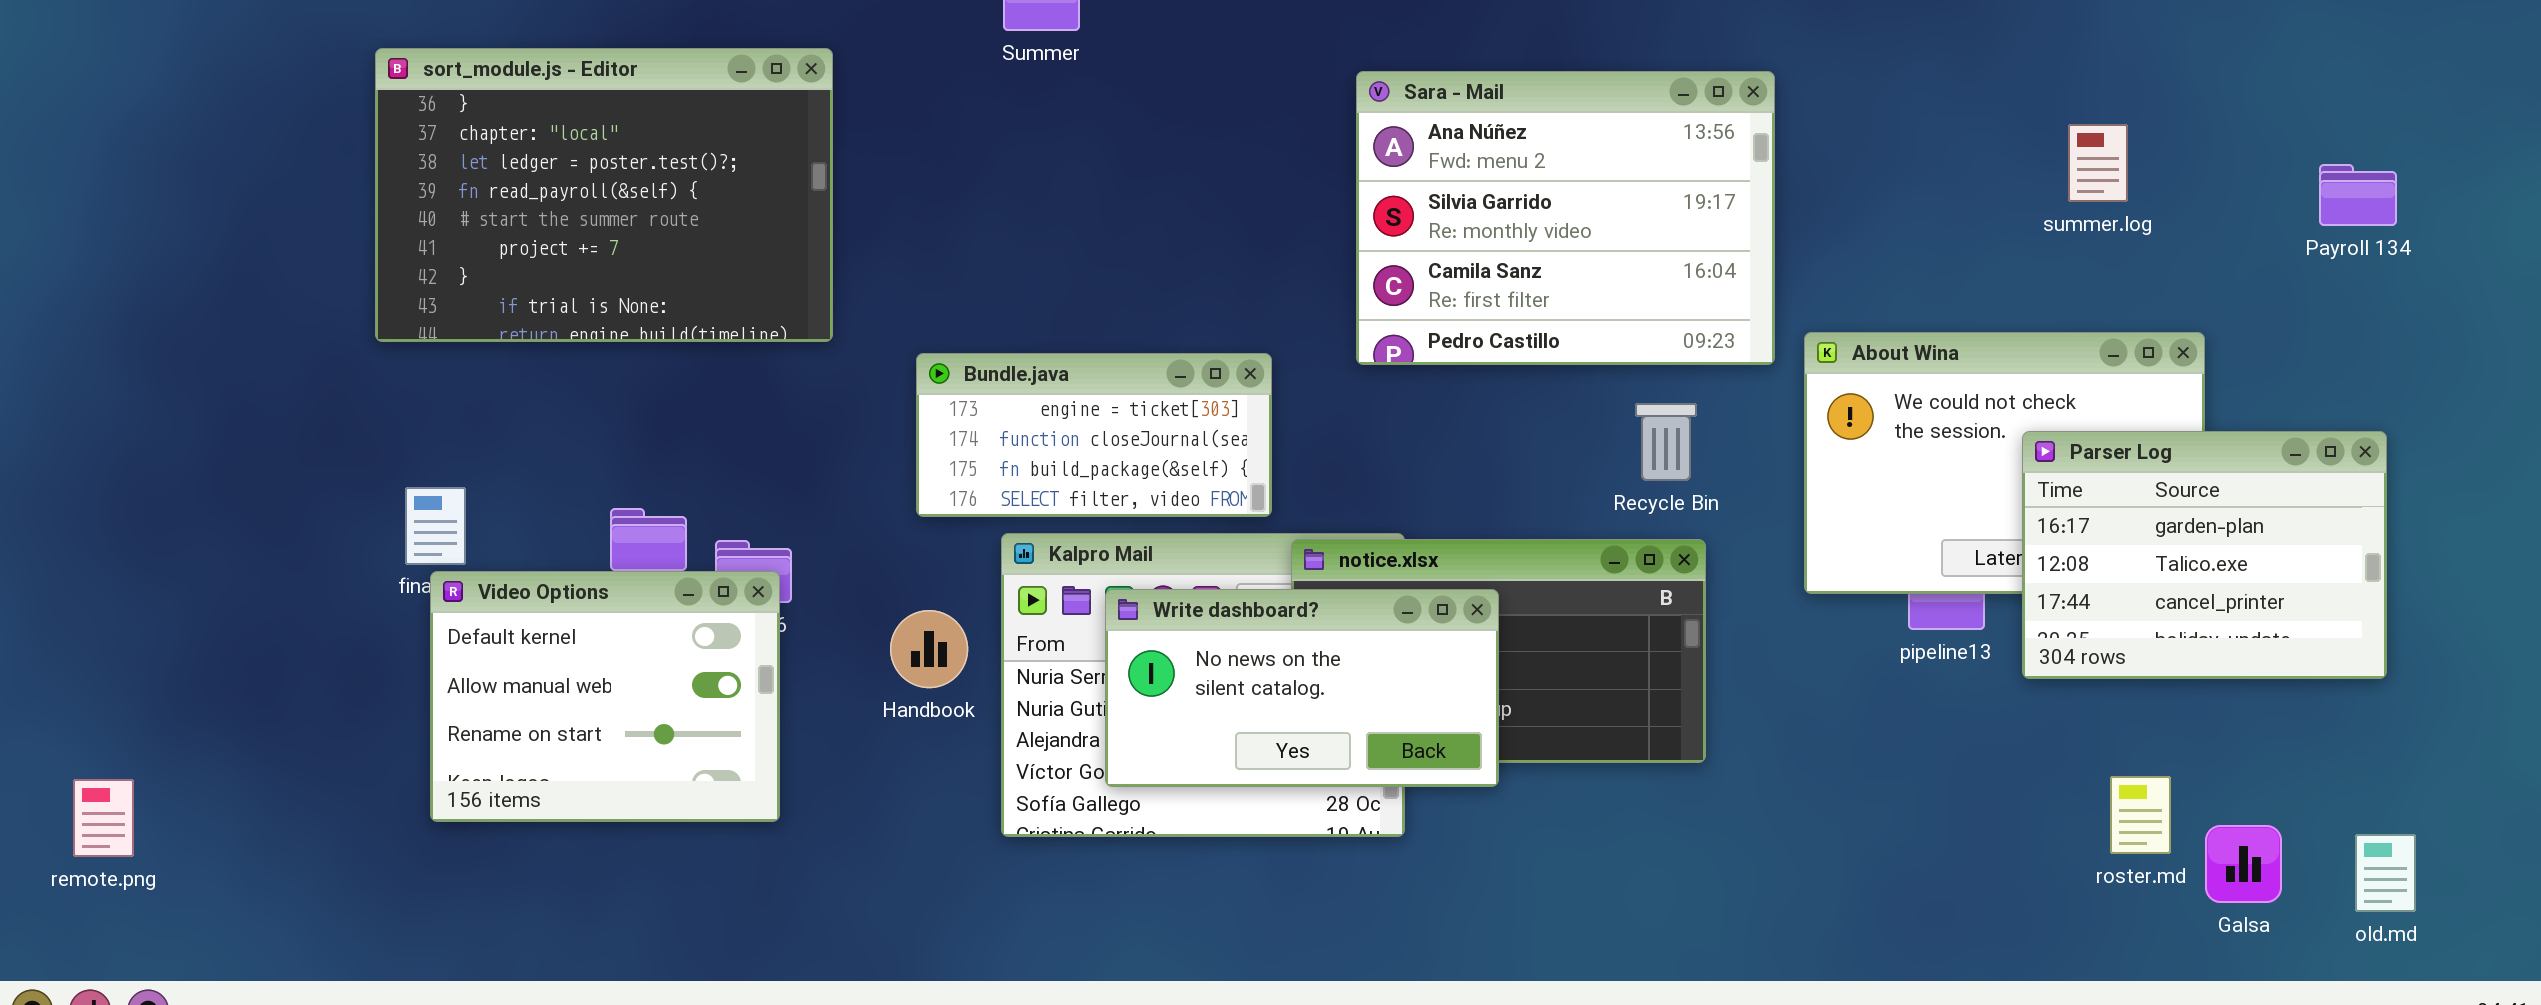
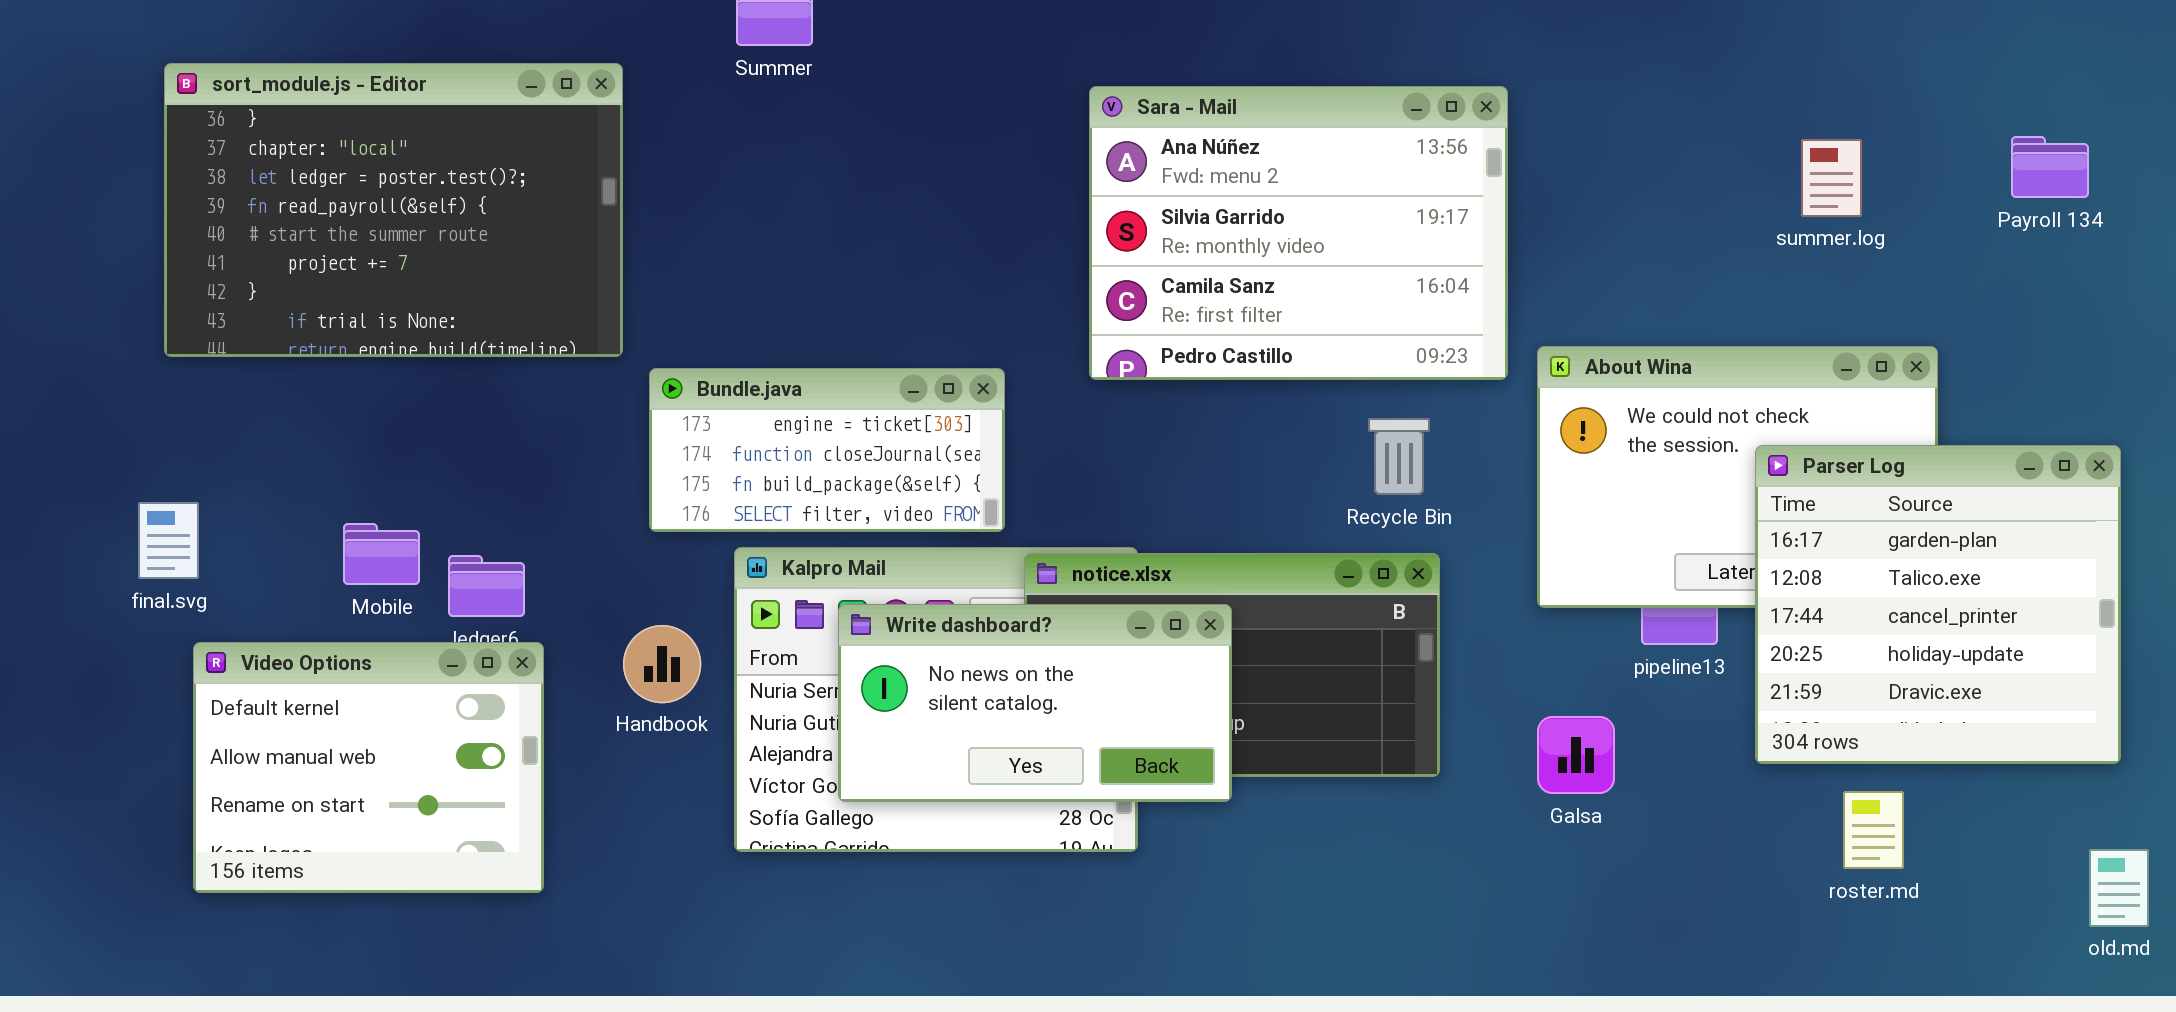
sort_module.js - Editor: [375,48,833,342] -> [164,63,623,357], moved
Payroll 134: [2319,164,2397,226] -> [2011,136,2089,198], moved
Parser Log: [2022,431,2387,679] -> [1755,445,2121,764], resized
Video Options: [430,571,780,822] -> [193,642,544,893], moved
Galsa: [2205,825,2282,903] -> [1537,716,1615,794], moved

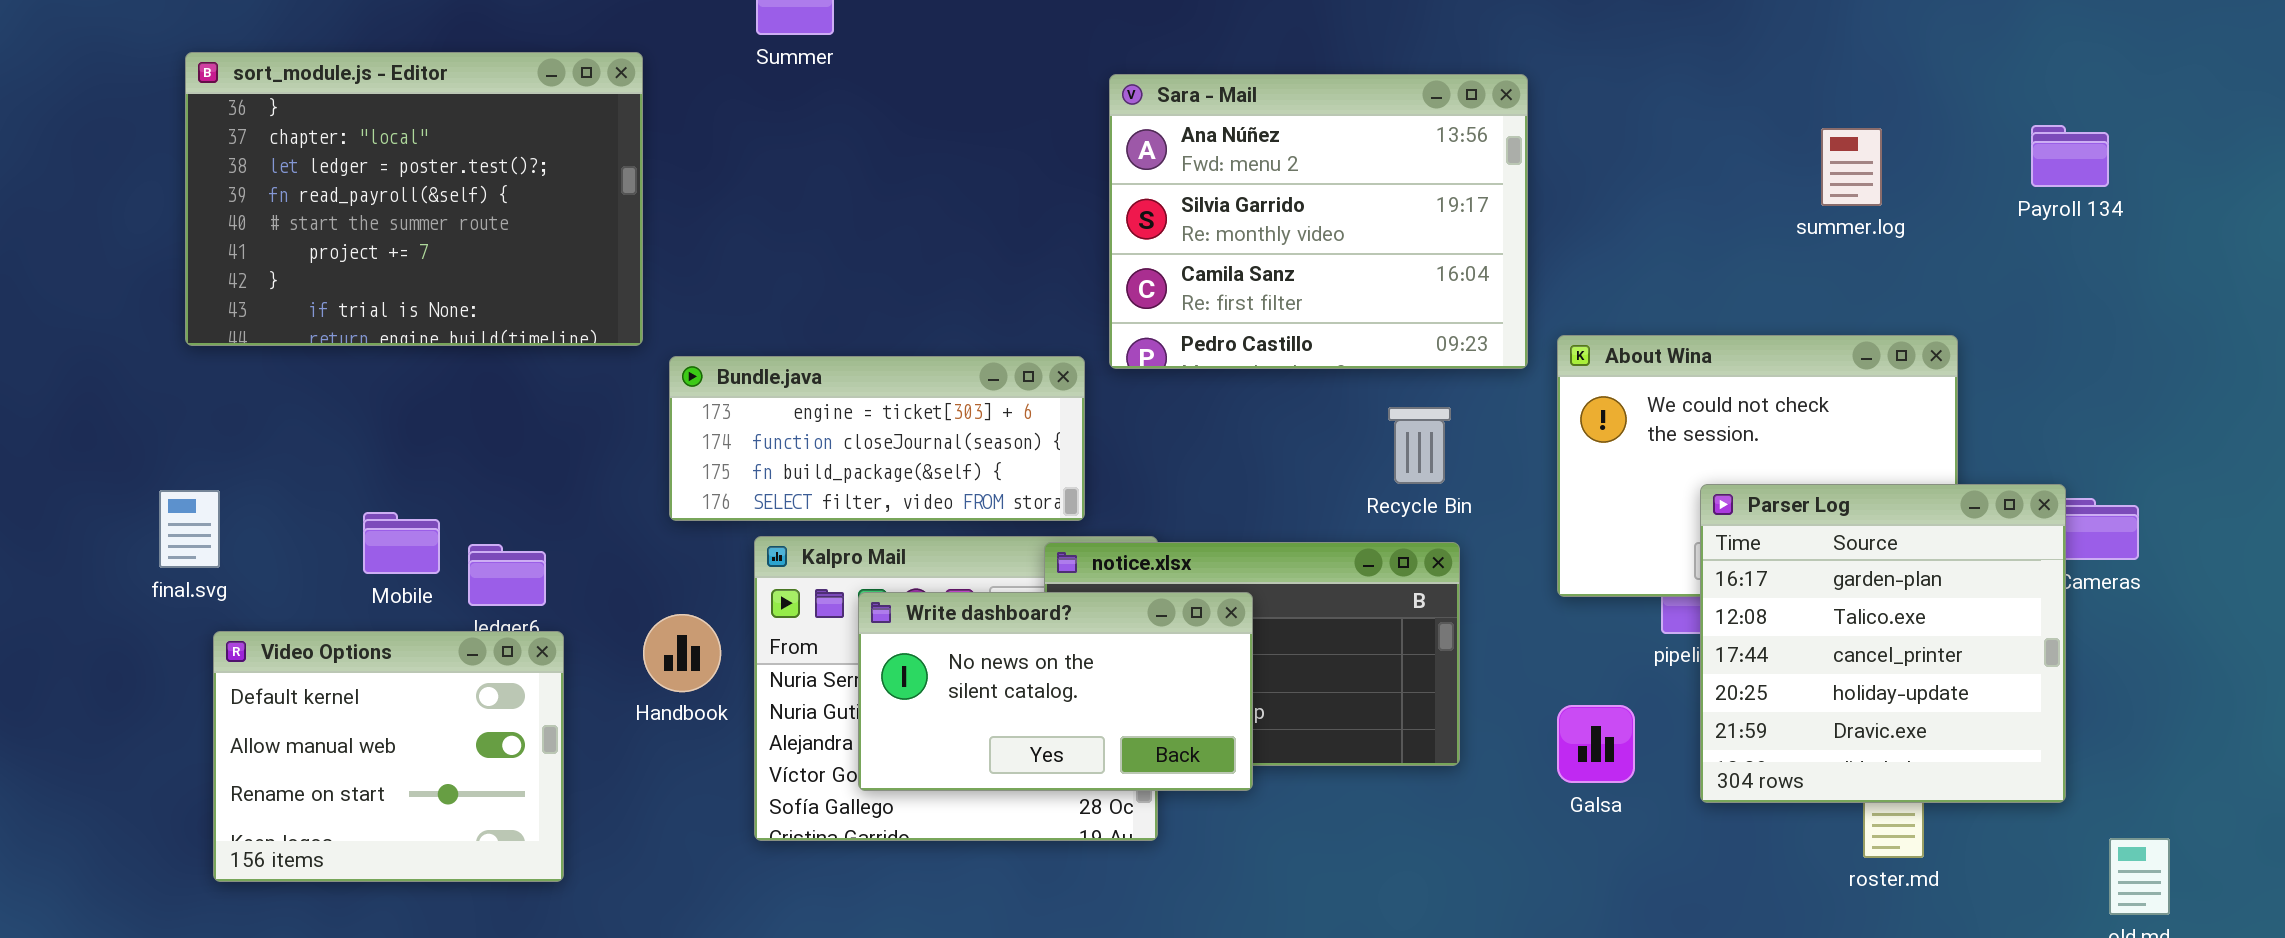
Bundle.java: [649,368,1005,532] -> [669,356,1085,521], resized
Parser Log: [1755,445,2121,764] -> [1700,484,2066,803], moved

